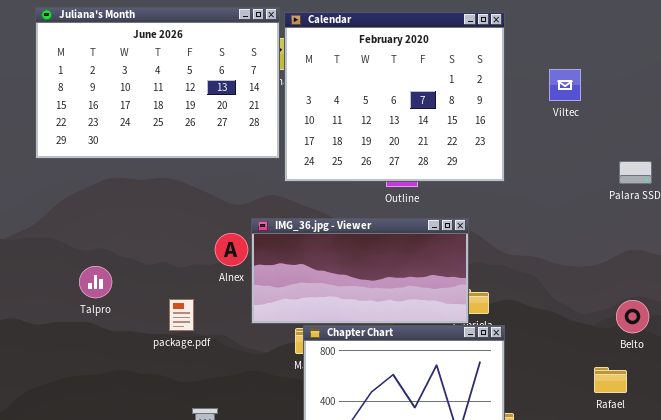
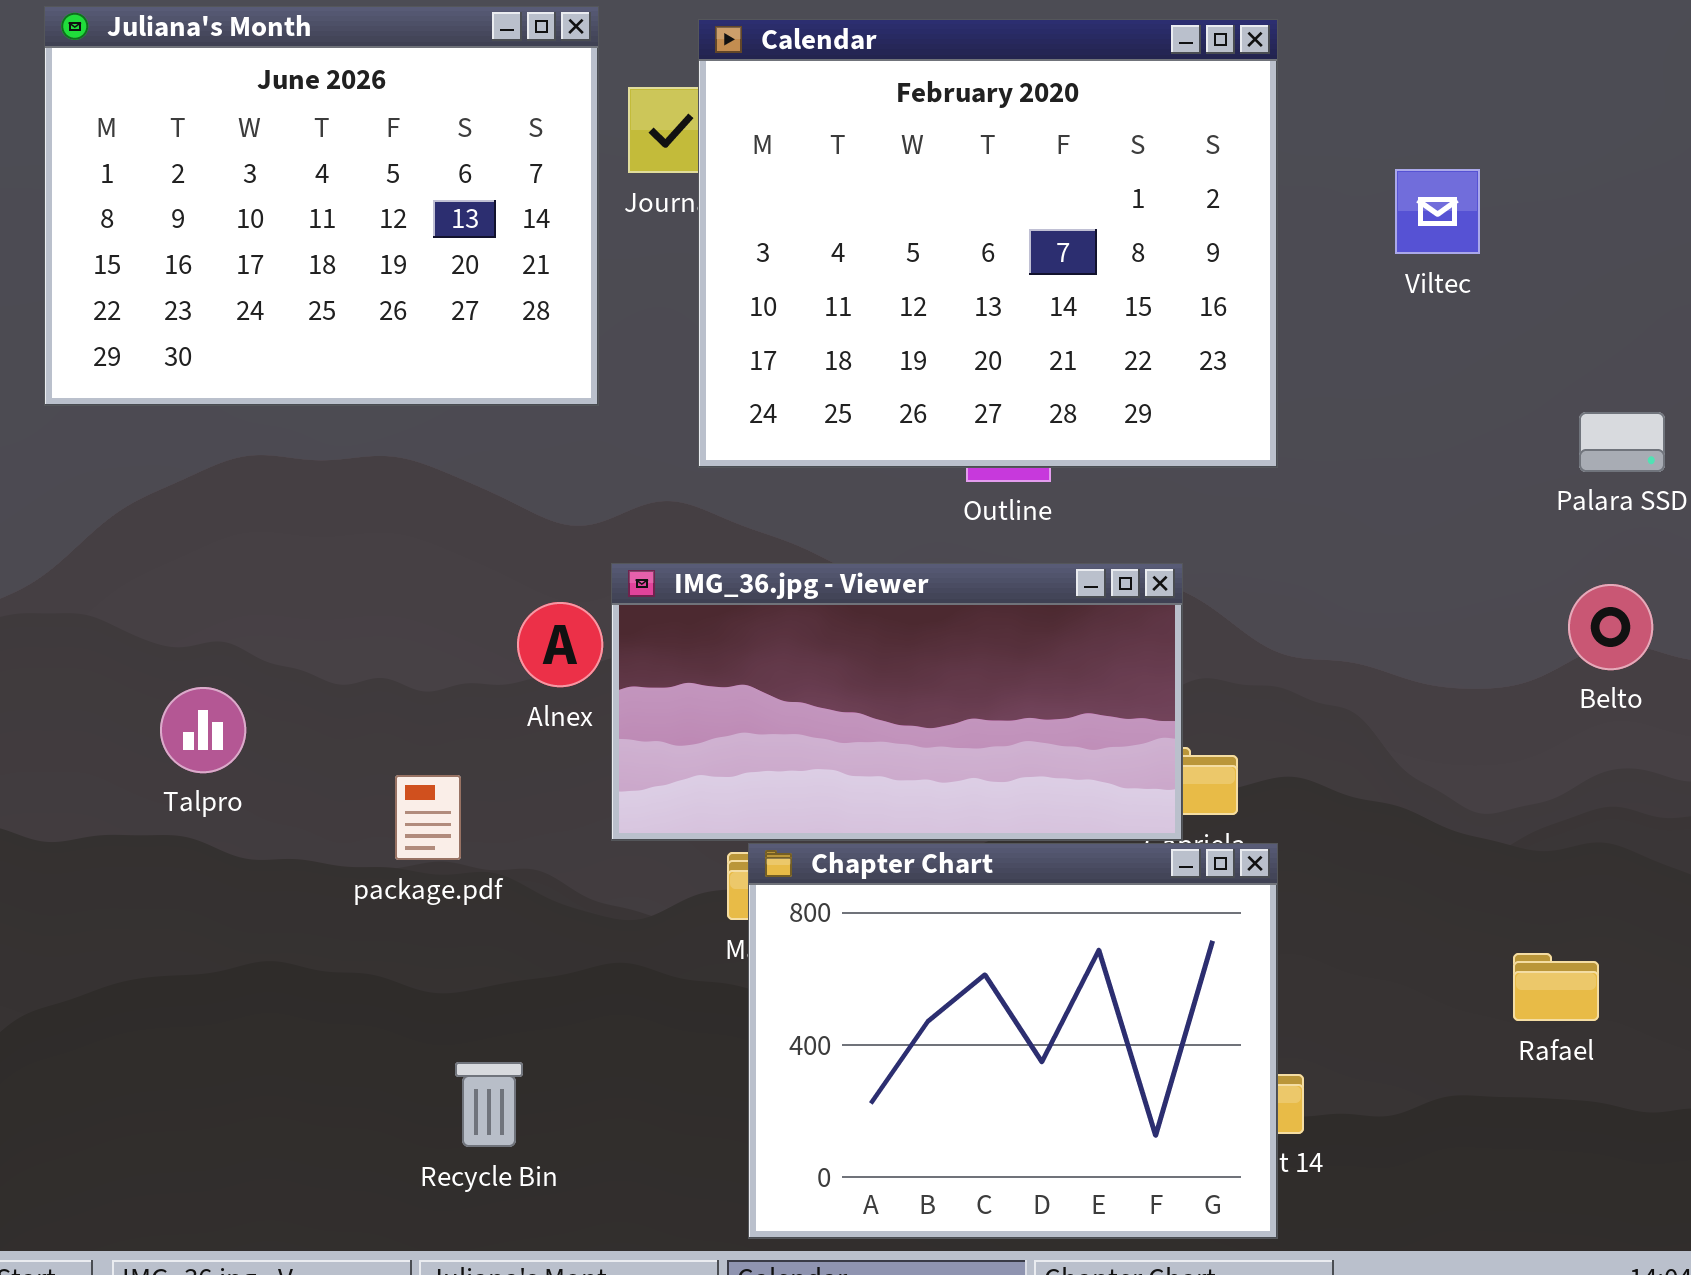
Juliana's Month: [35,7,280,159] -> [44,6,599,406], resized
Belto: [616,300,649,333] -> [1568,584,1653,670], moved

